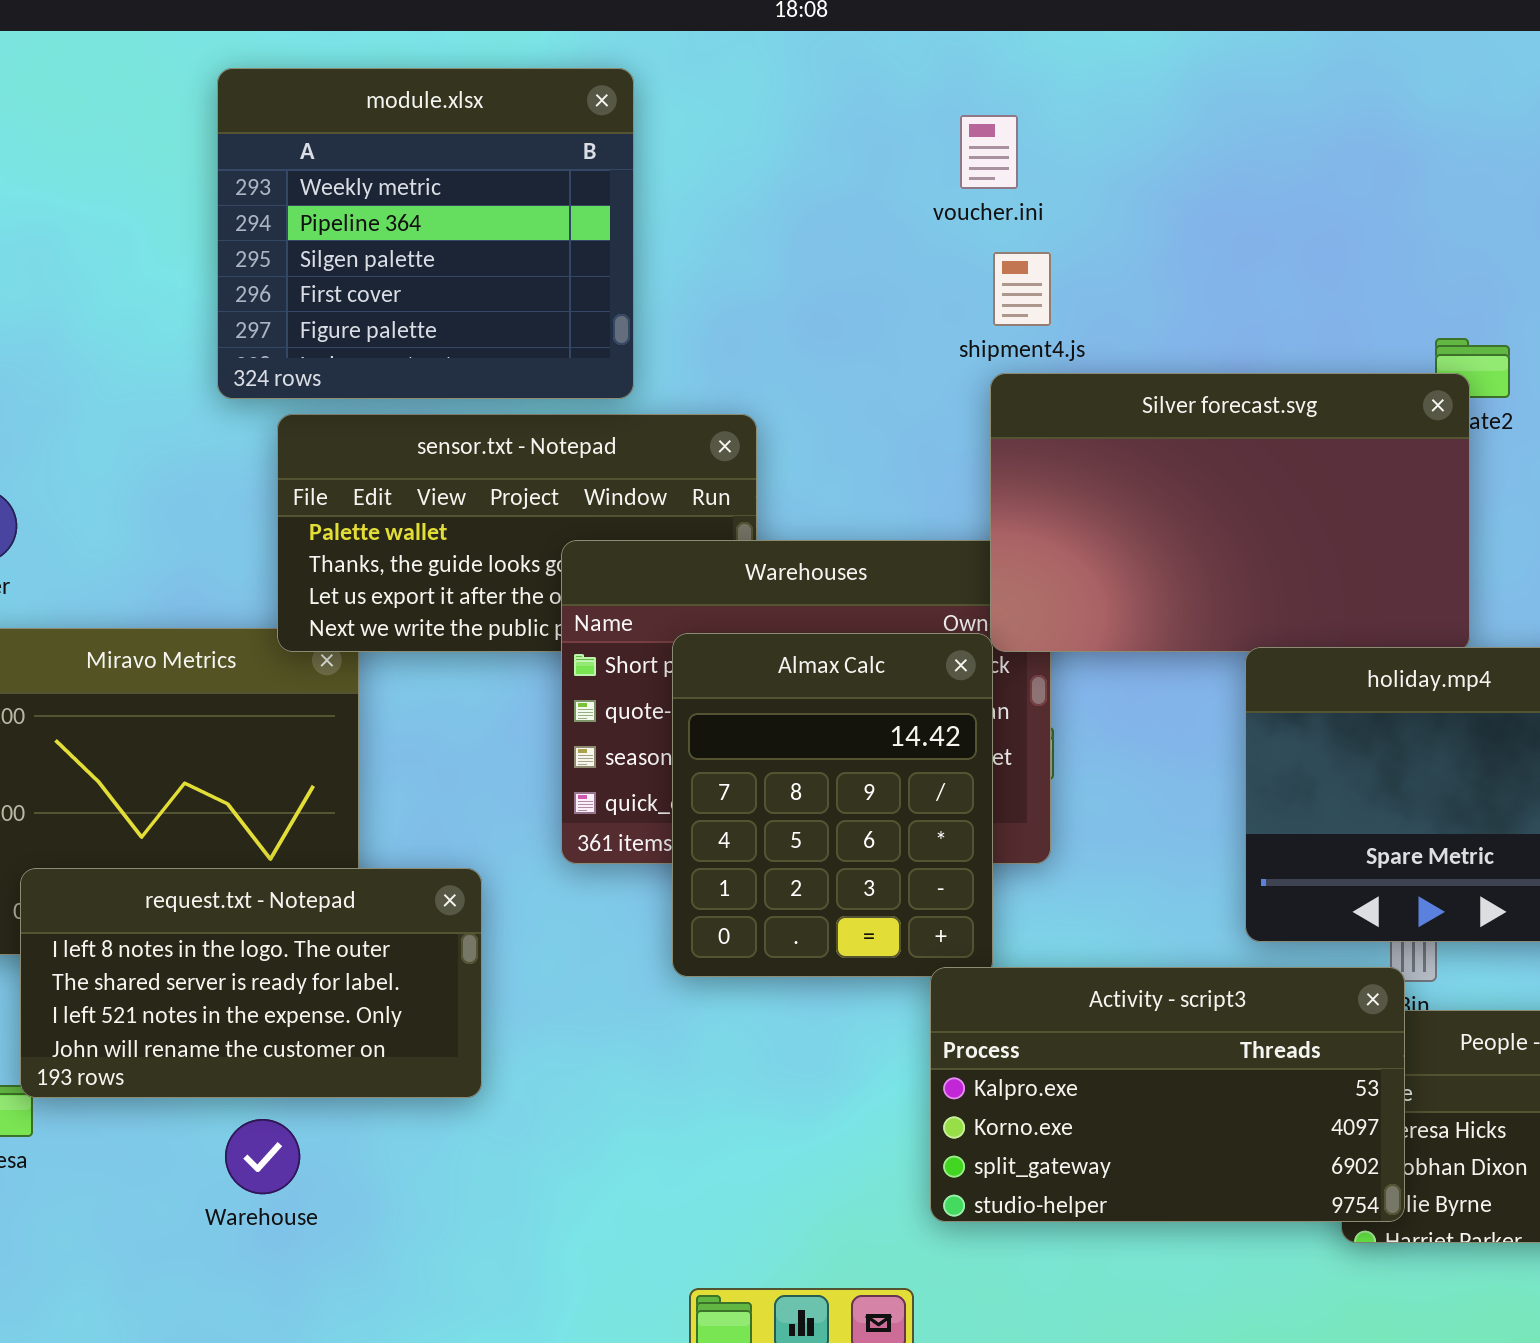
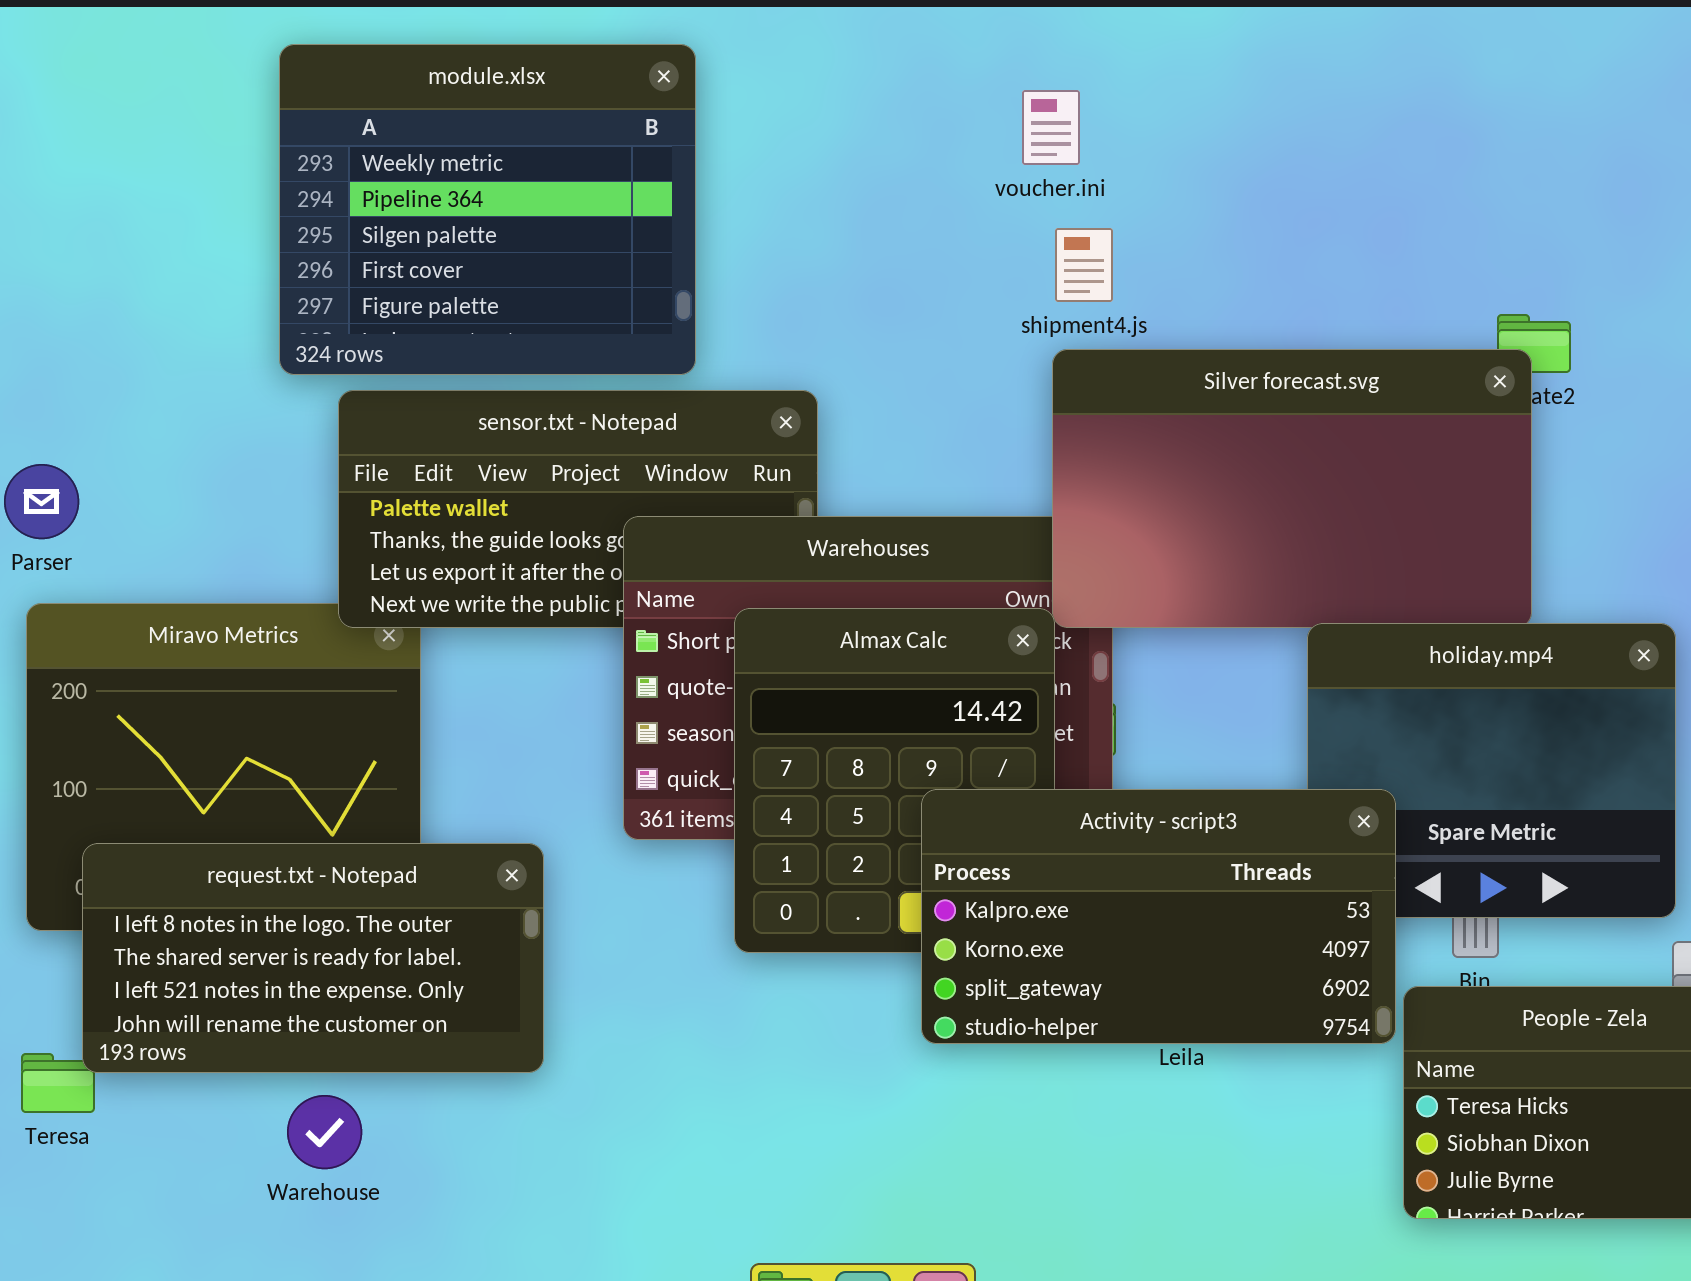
Activity - script3: [930,967,1405,1222] -> [921,789,1396,1044], moved

